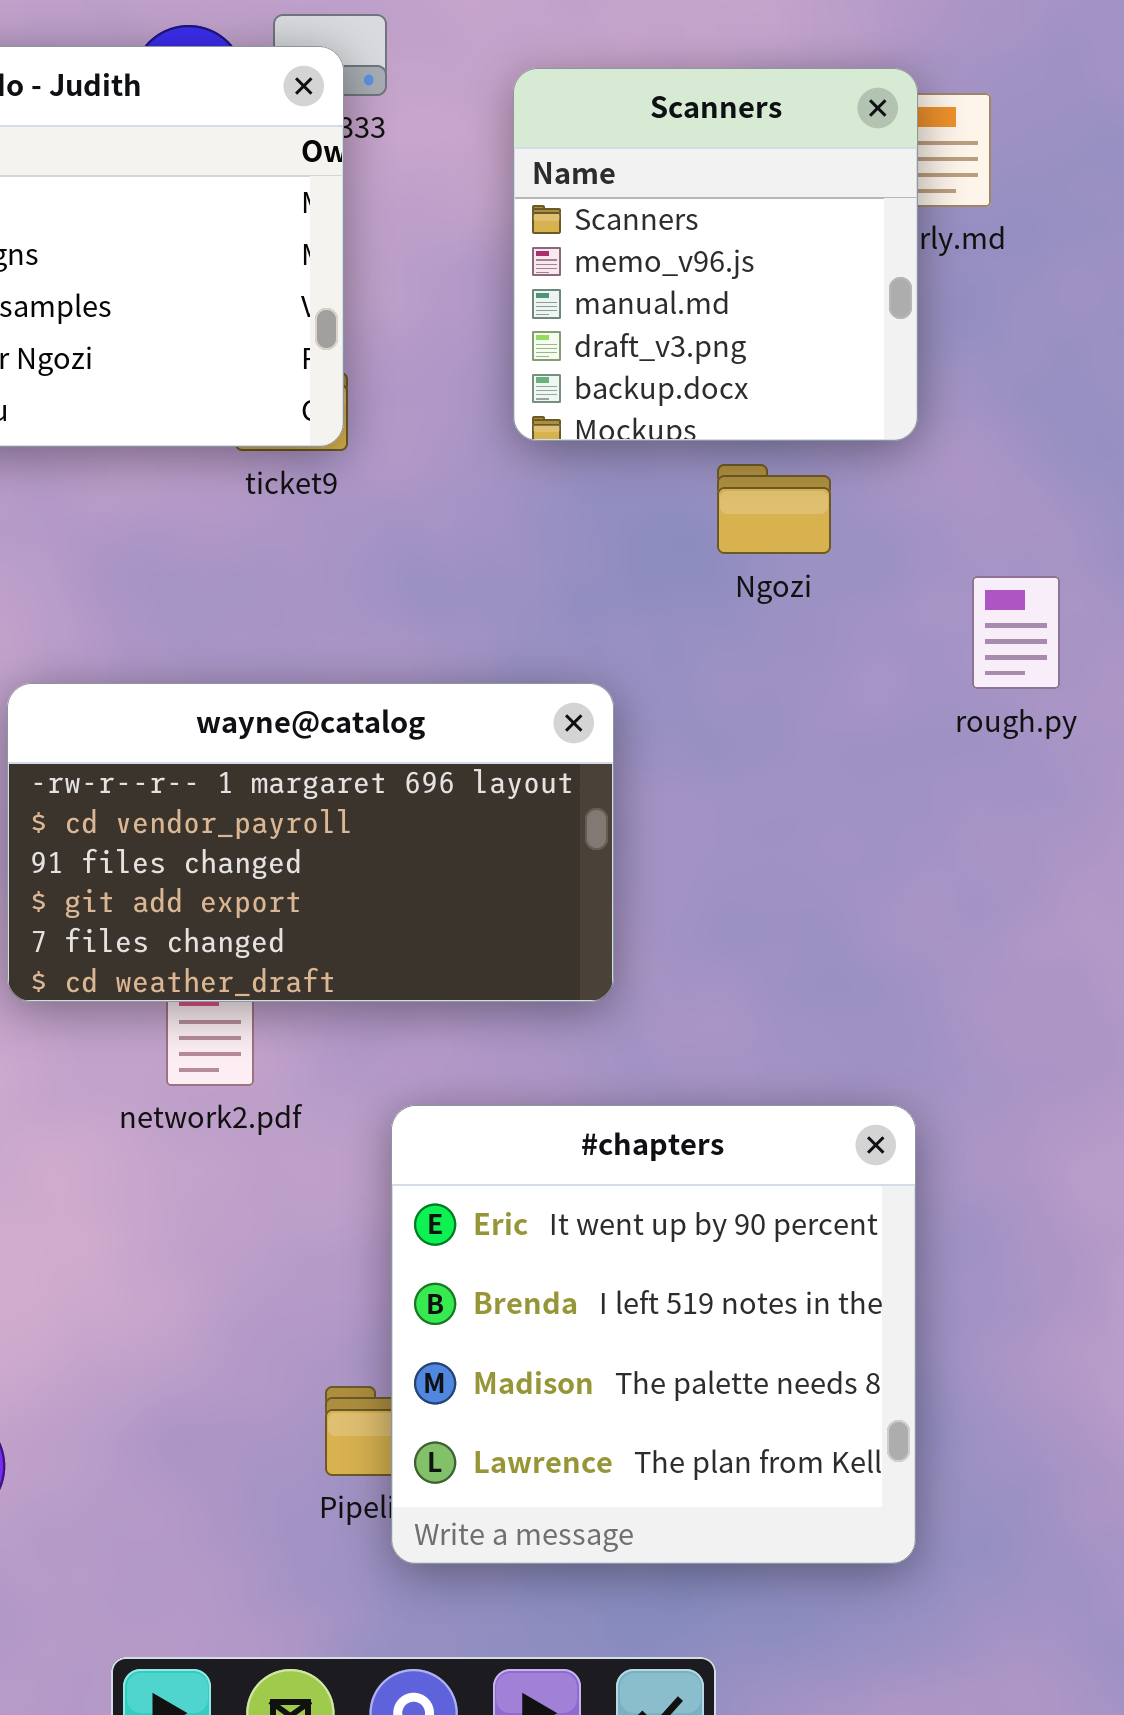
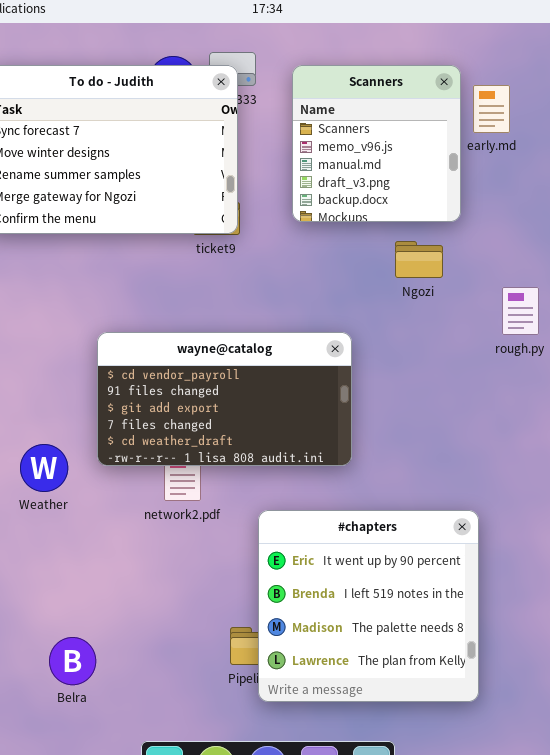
Scanners: [513,68,918,441] -> [292,65,461,222], moved
wayne@catalog: [7,683,614,1002] -> [97,332,352,466], scrolled down 1 row

